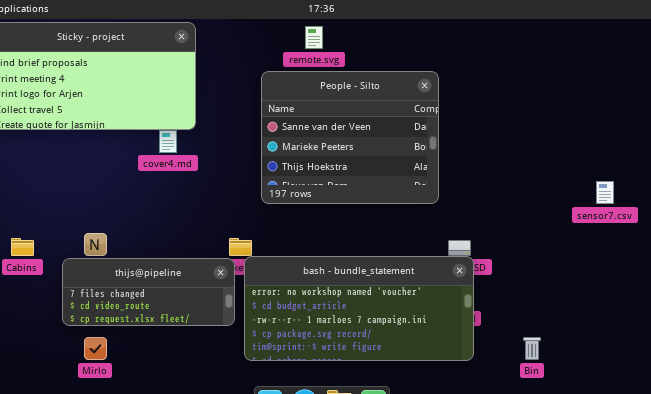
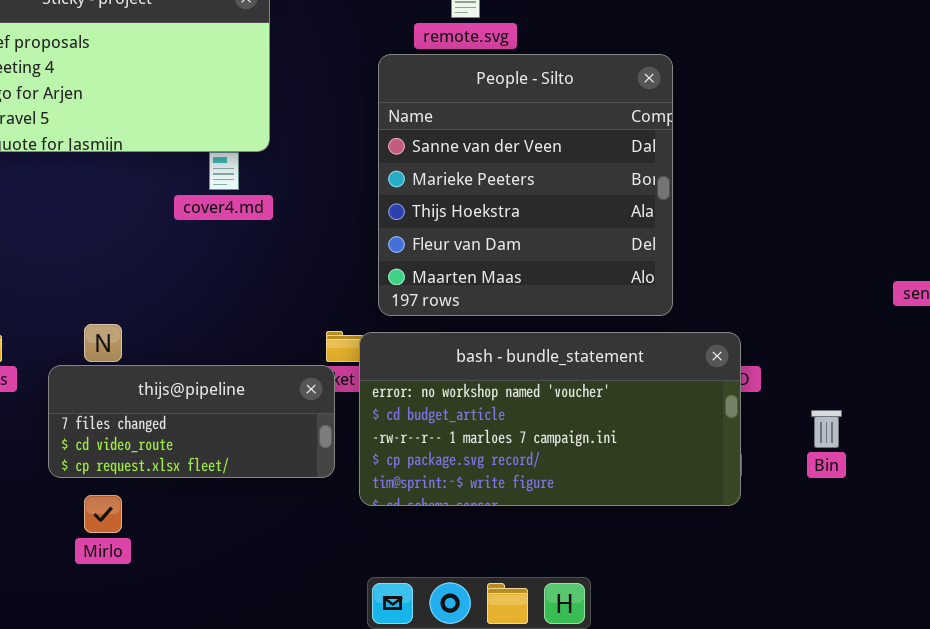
People - Silto: [261,71,439,204] -> [378,54,673,316], resized
bash - bundle_statement: [244,256,474,361] -> [359,332,741,506], moved
Bin: [523,337,541,360] -> [811,410,842,448], moved

